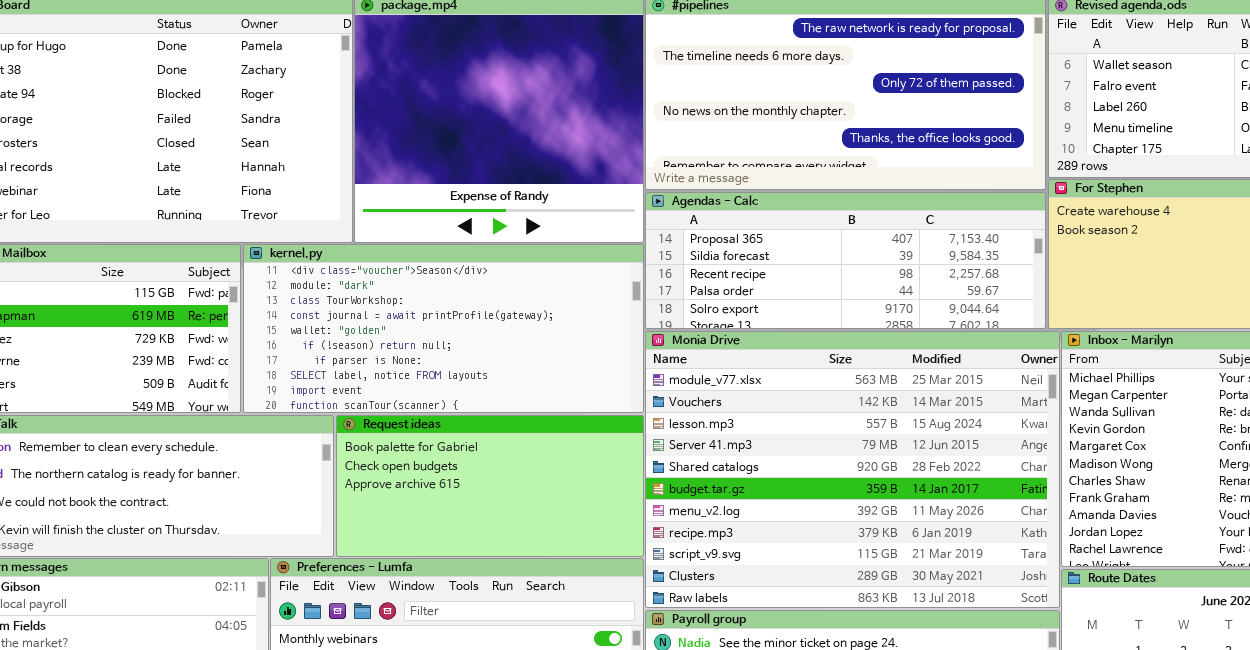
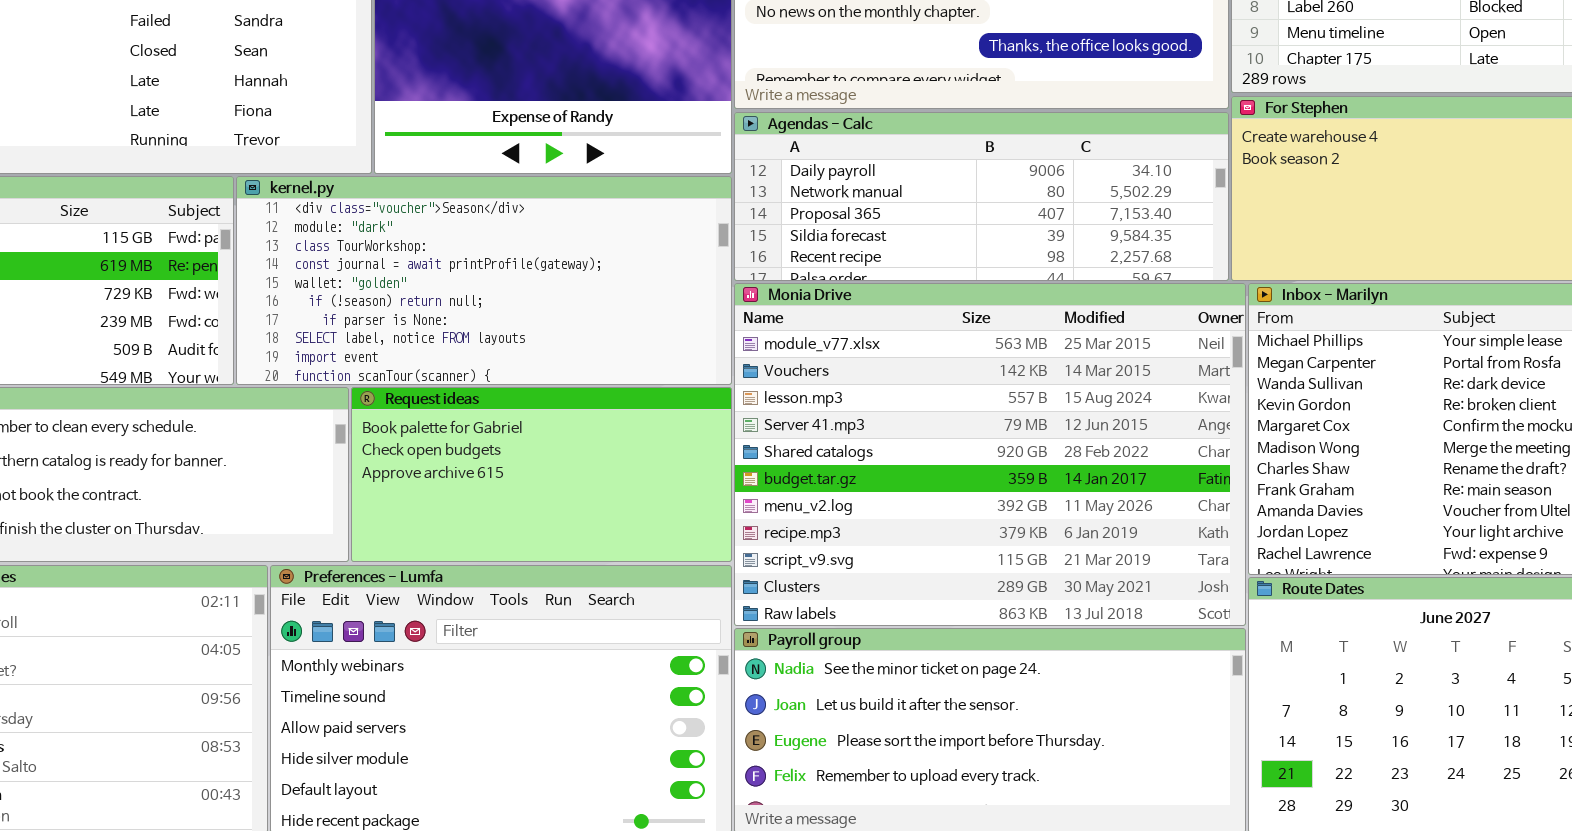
Agendas - Calc: [645,192,1046,329] -> [734,112,1229,281], scrolled up 2 rows

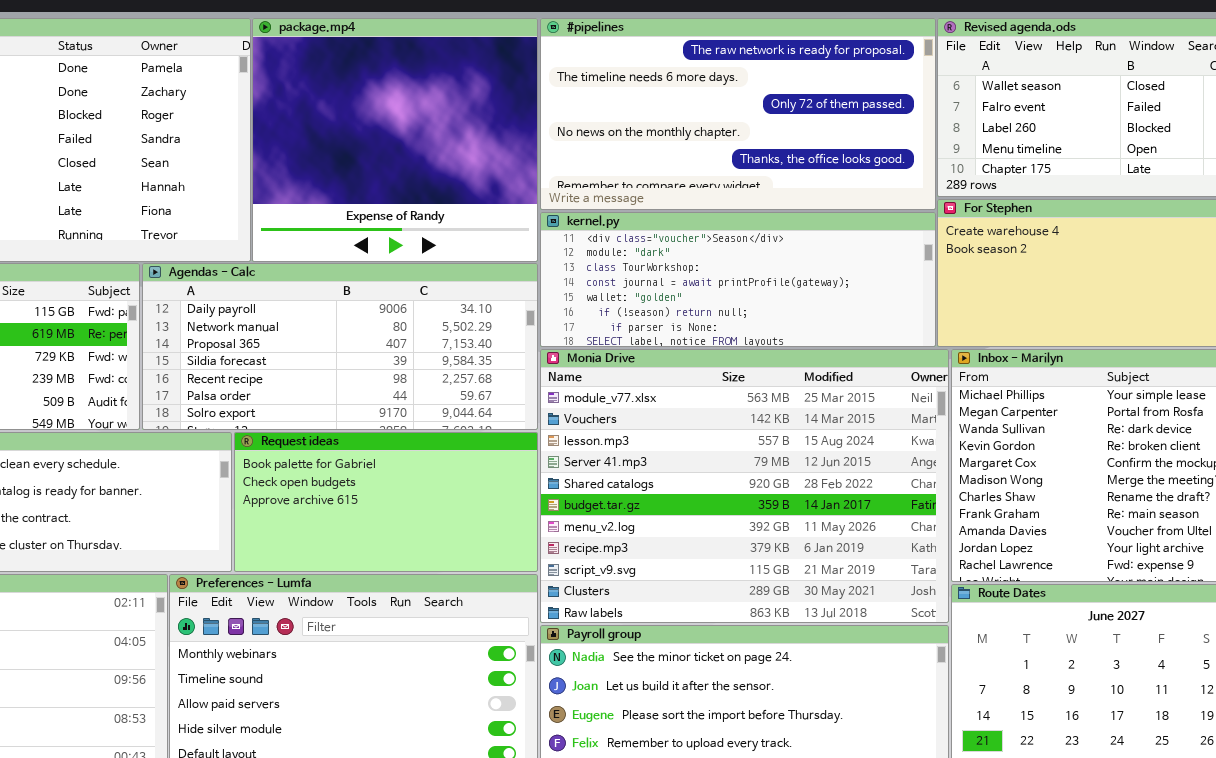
Agendas - Calc: [734,112,1229,281] -> [142,263,538,430], moved, resized
kernel.py: [236,176,732,385] -> [540,212,936,347], moved, resized

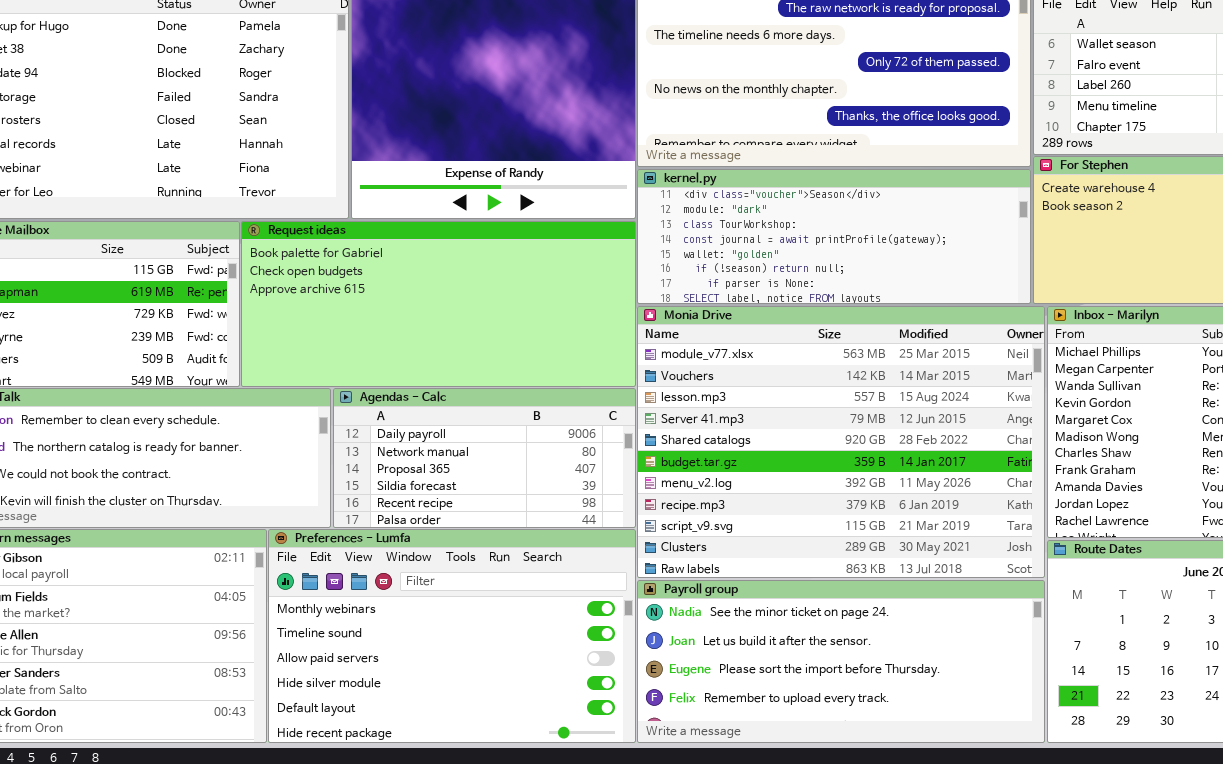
Agendas - Calc: [142,263,538,430] -> [333,388,636,528], moved, resized
Request ideas: [234,432,538,572] -> [241,221,636,387], moved, resized

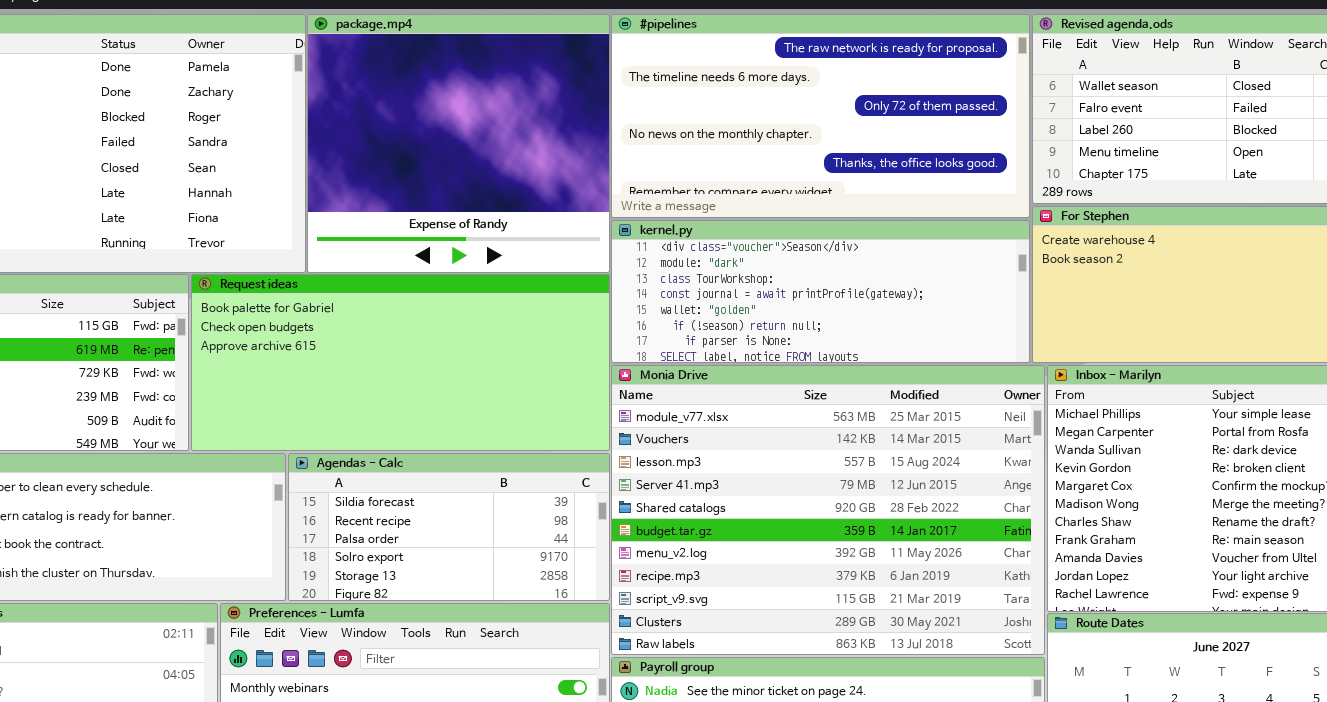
Agendas - Calc: [333,388,636,528] -> [288,453,610,601], scrolled down 3 rows

